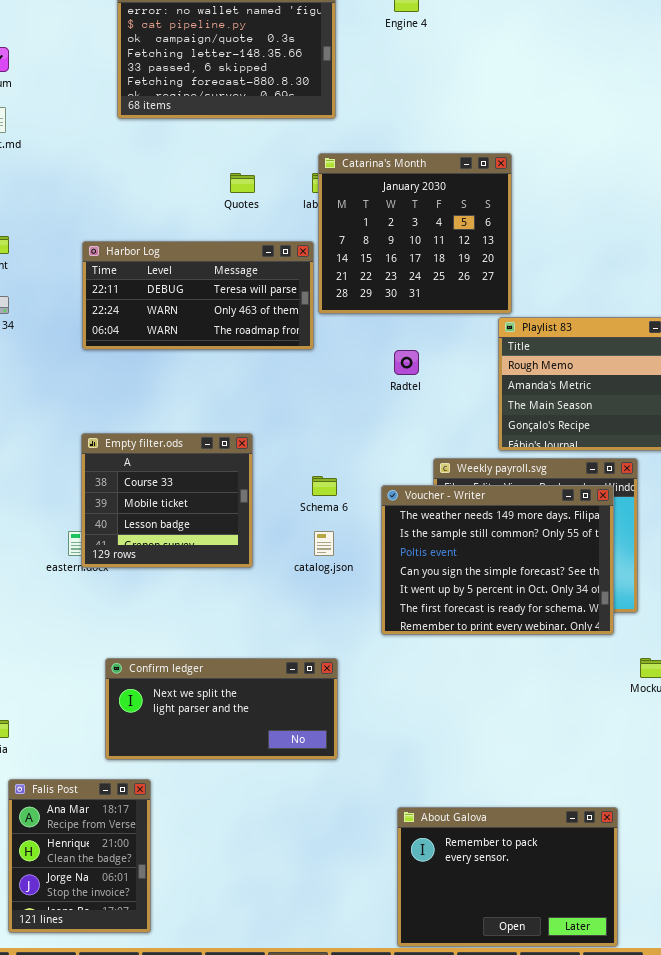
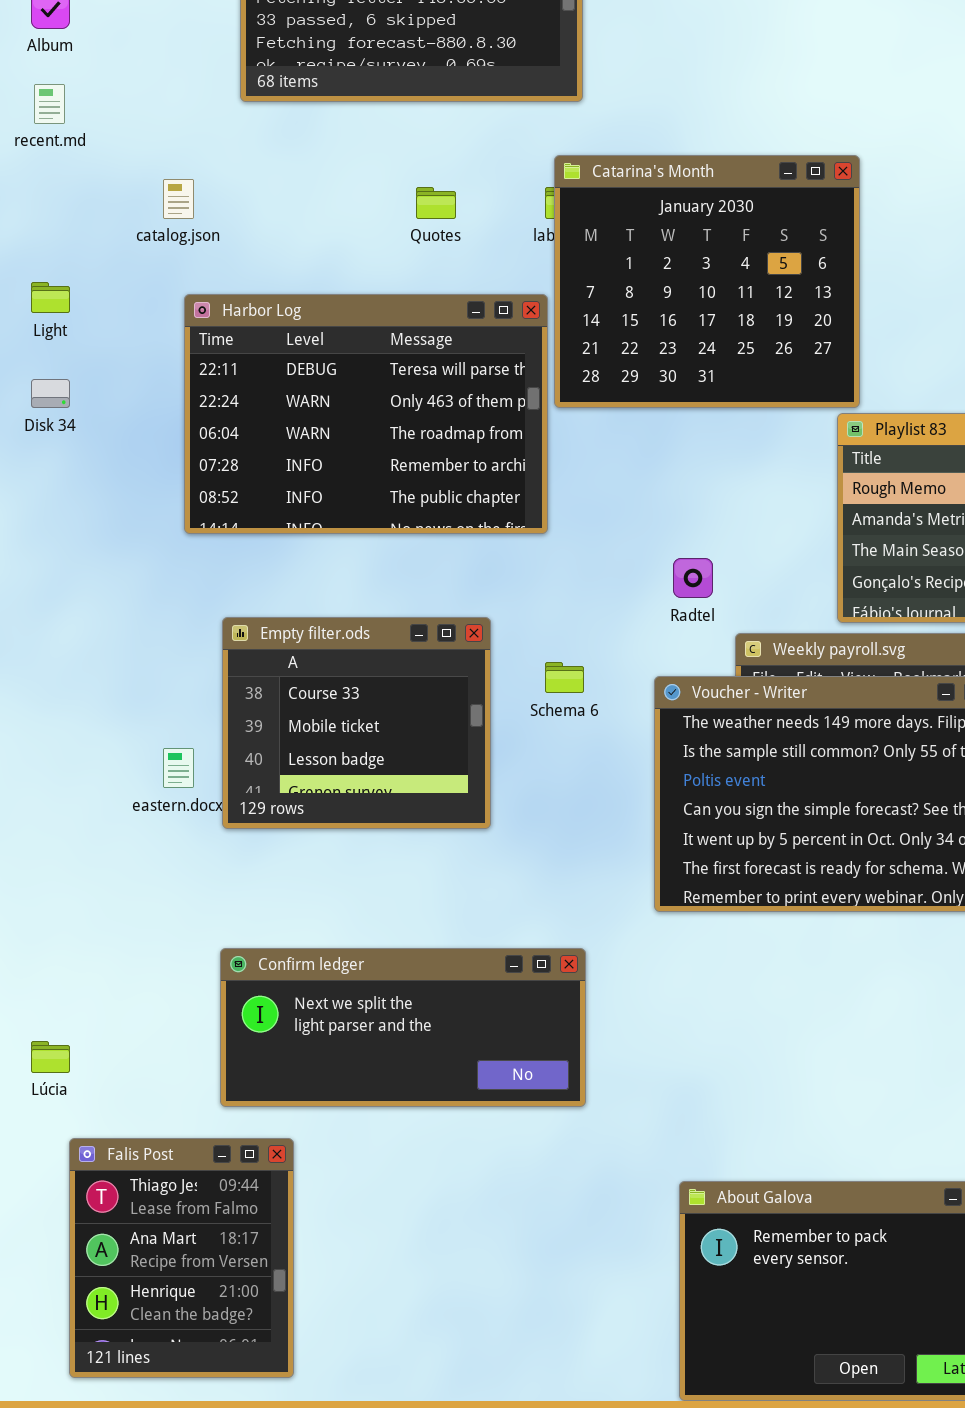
Harbor Log: [82,241,314,350] -> [184,294,548,534], resized
Radtel: [394,350,419,375] -> [673,558,713,598], moved
Empty filter.ods: [81,433,253,568] -> [222,617,491,829], moved
catalog.json: [314,531,334,556] -> [163,179,194,219], moved
Falis Post: [8,779,151,933] -> [69,1138,294,1378], scrolled up 1 row

